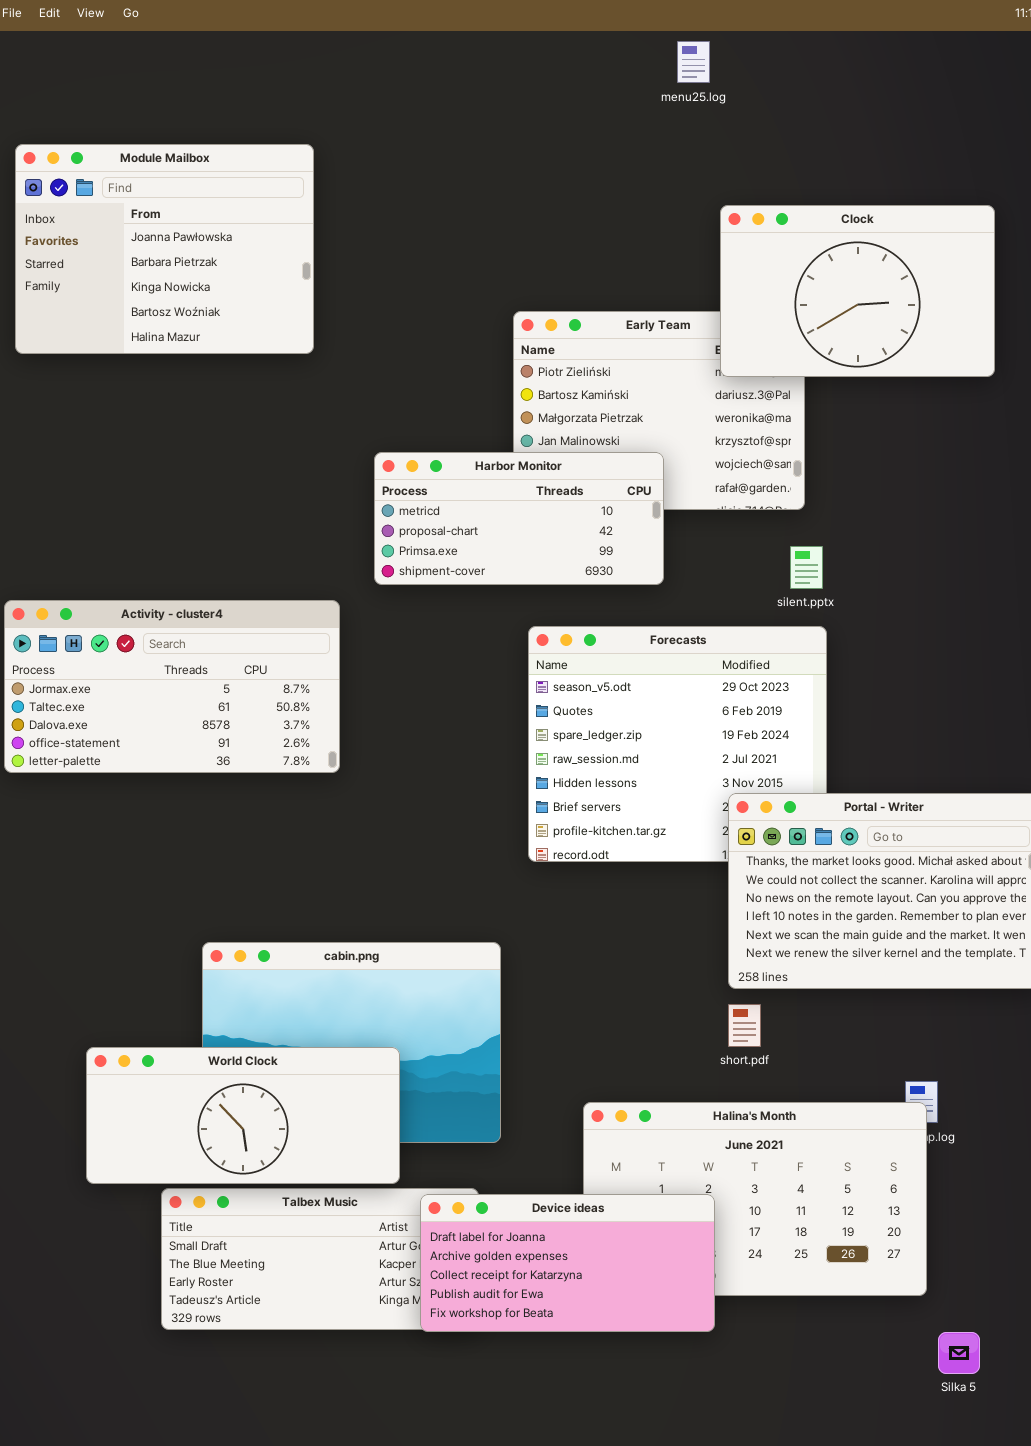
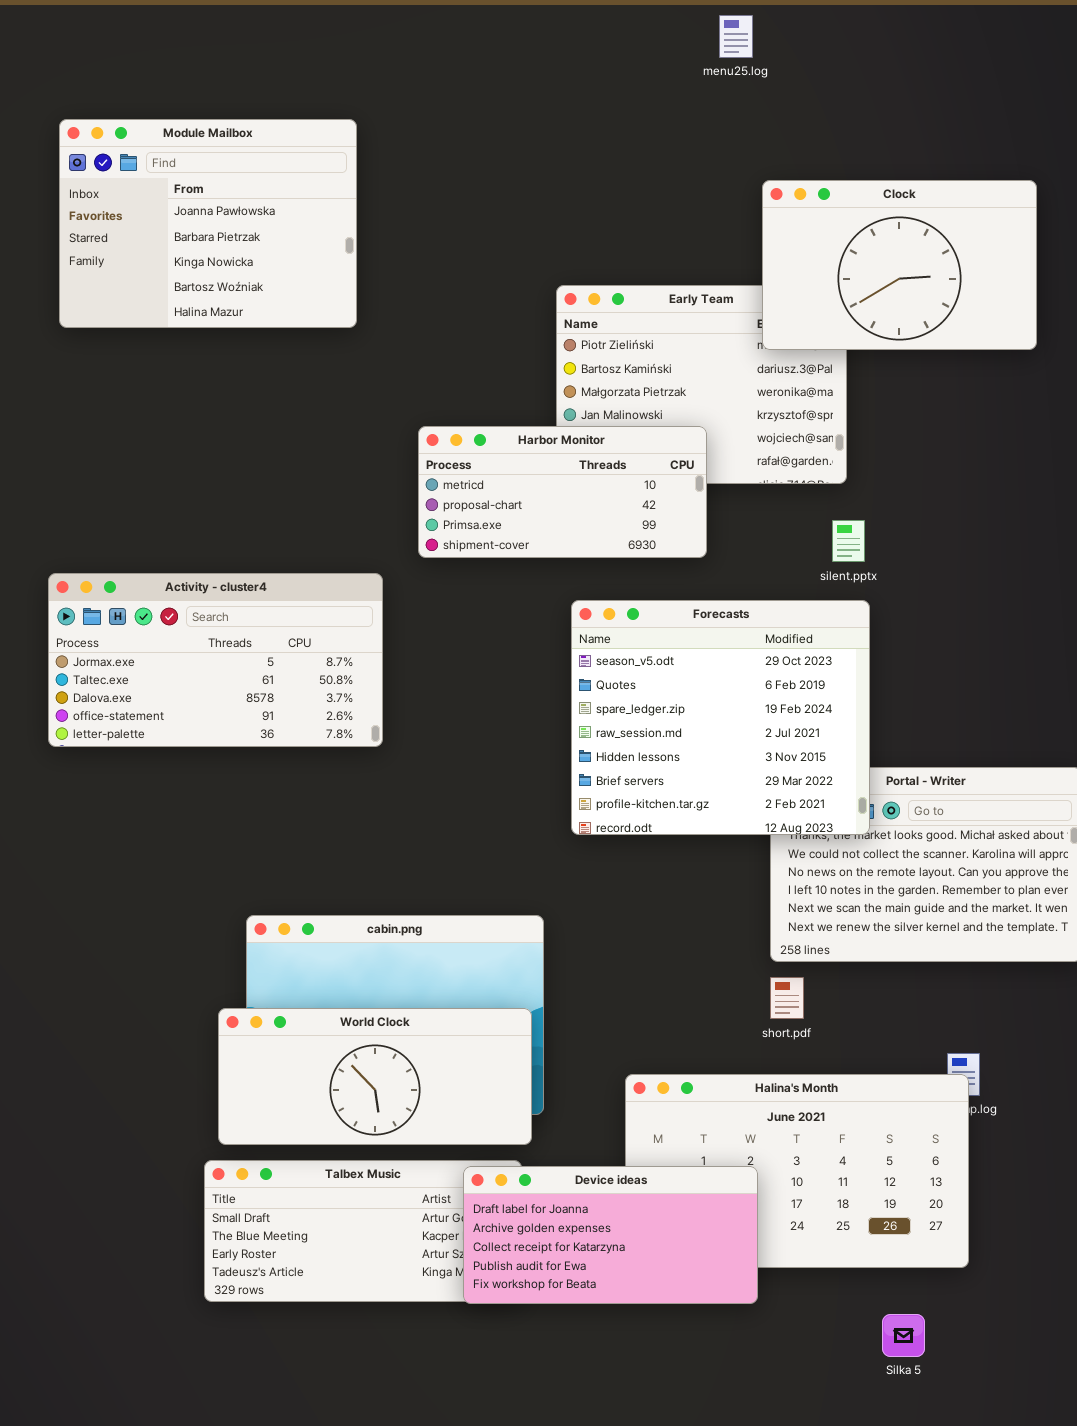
Forecasts: [528,626,827,862] -> [571,600,870,835], raised
World Clock: [86,1047,400,1184] -> [218,1008,532,1145], moved
Silka 5: [938,1332,980,1374] -> [882,1314,925,1357], moved

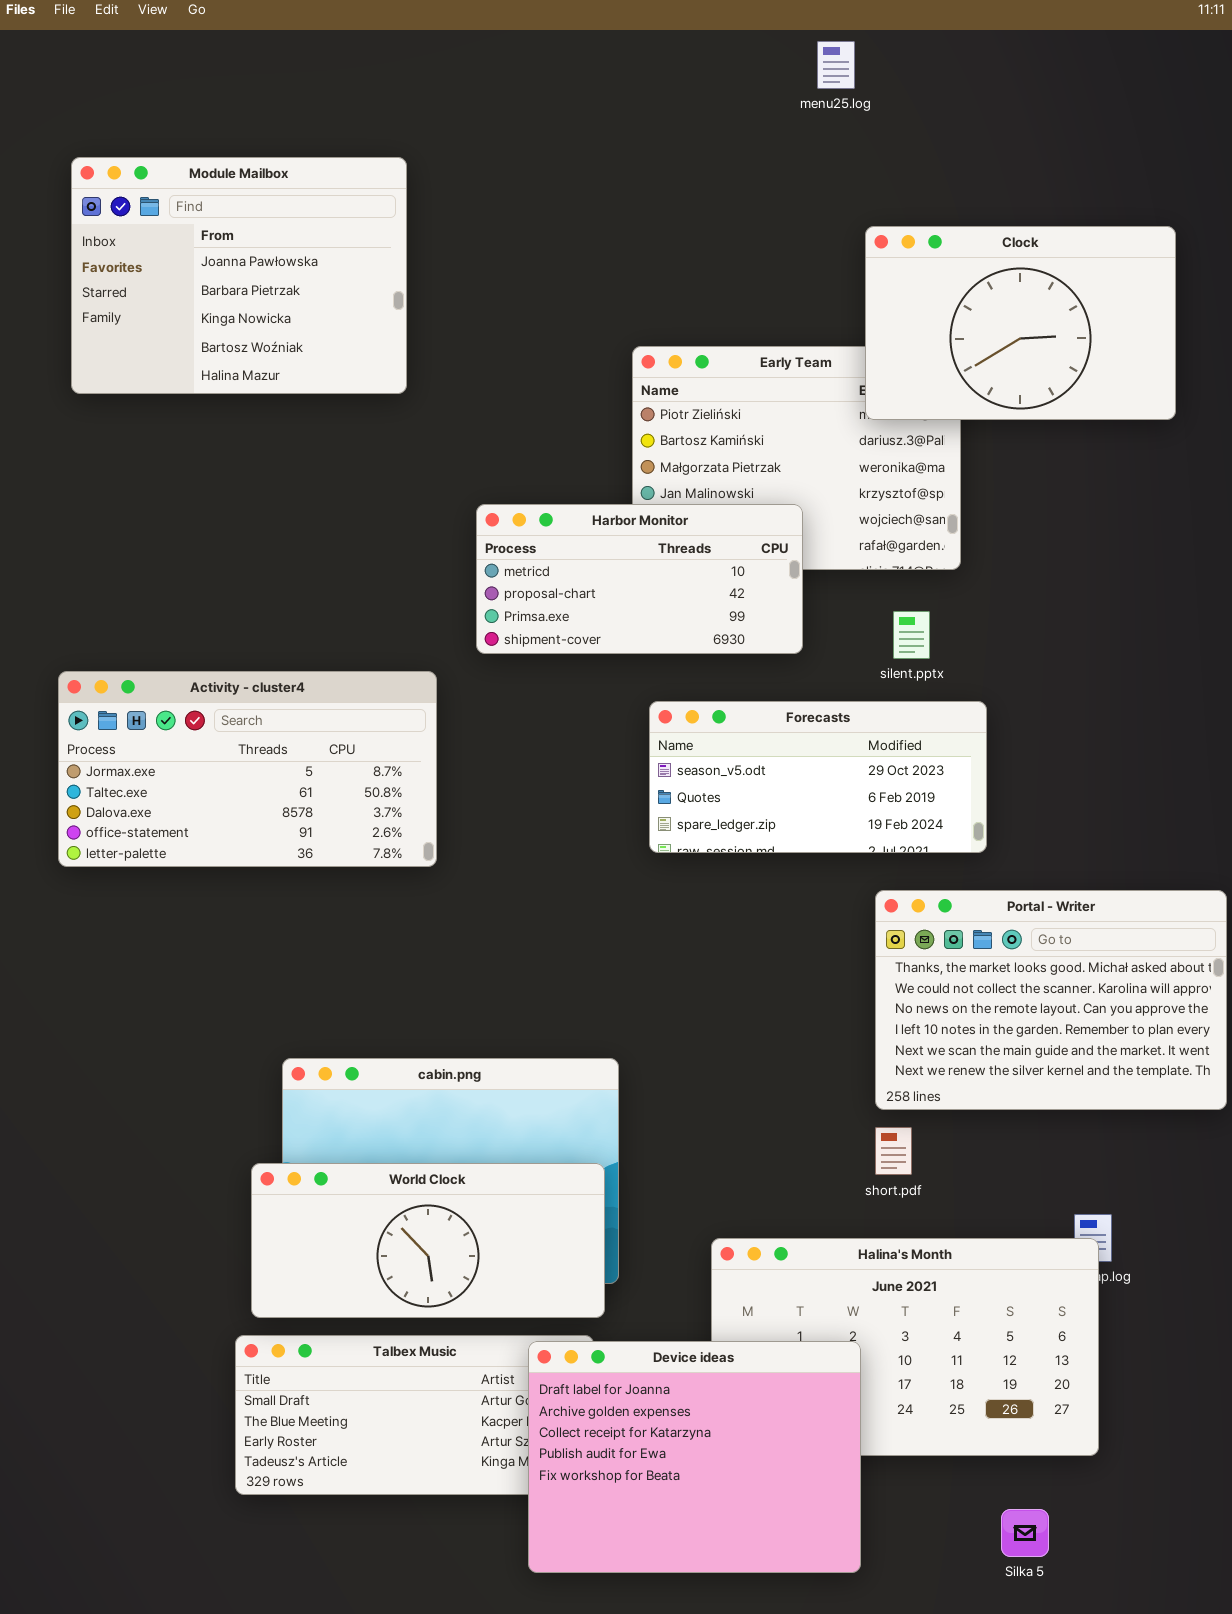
silent.pptx: [832,520,865,562] -> [893,611,930,659], moved
Forecasts: [571,600,870,835] -> [649,701,987,853], resized
Device ideas: [463,1166,758,1304] -> [528,1341,861,1573], resized

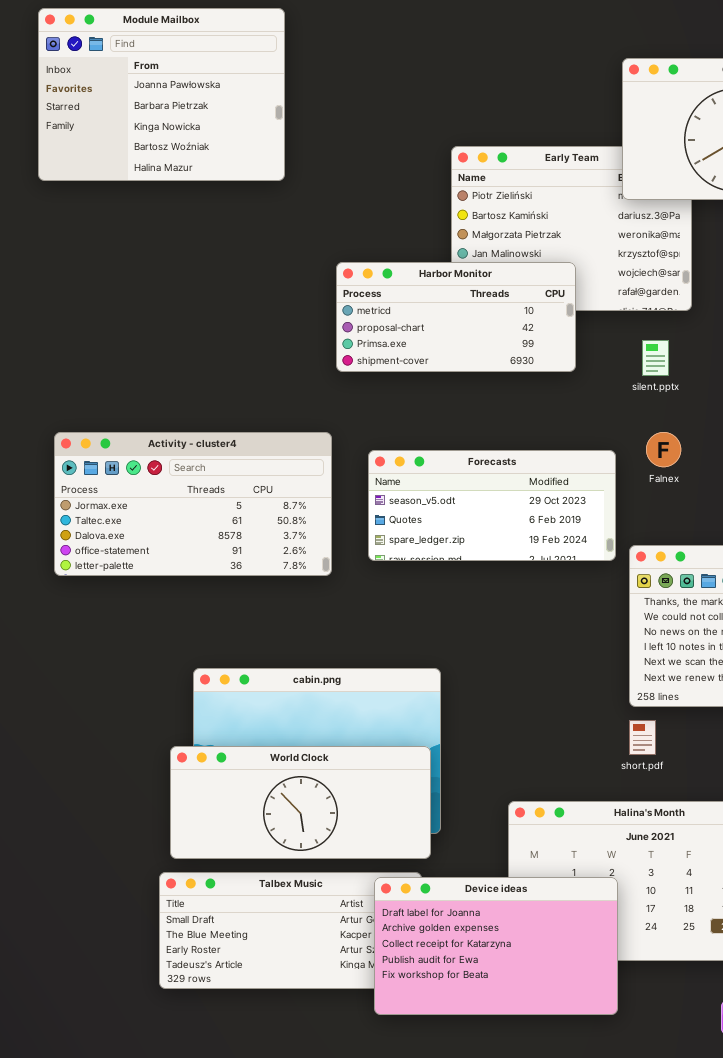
Activity - cluster4: [58,671,437,867] -> [54,432,332,576], moved
Forecasts: [649,701,987,853] -> [368,450,616,561], moved
Device ideas: [528,1341,861,1573] -> [374,877,618,1015], resized

